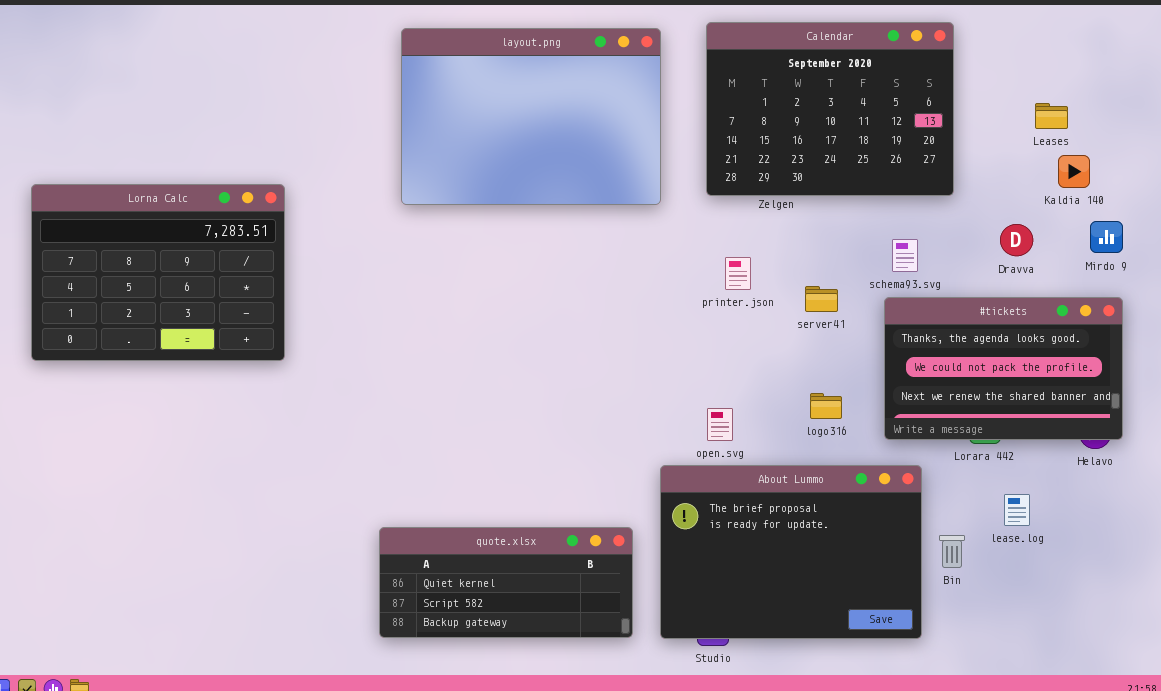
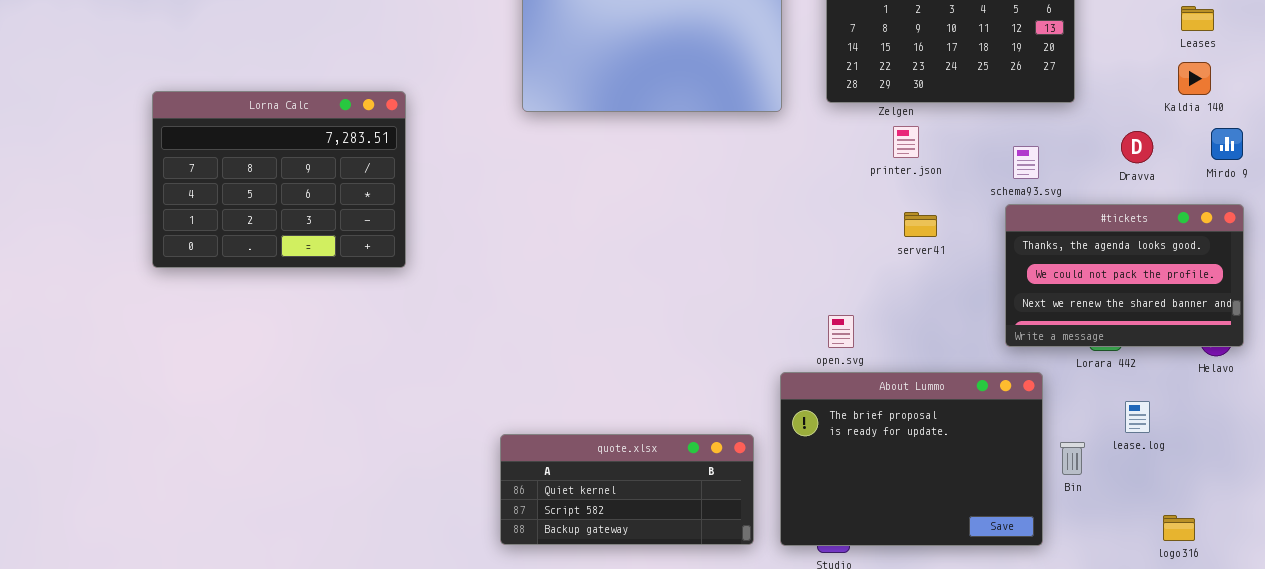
Leases: [1035,103,1068,129] -> [1181,6,1214,31], moved
printer.json: [725,257,751,290] -> [893,126,919,158], moved
server41: [805,286,838,312] -> [904,212,937,237], moved
logo316: [810,393,842,419] -> [1163,515,1195,541], moved

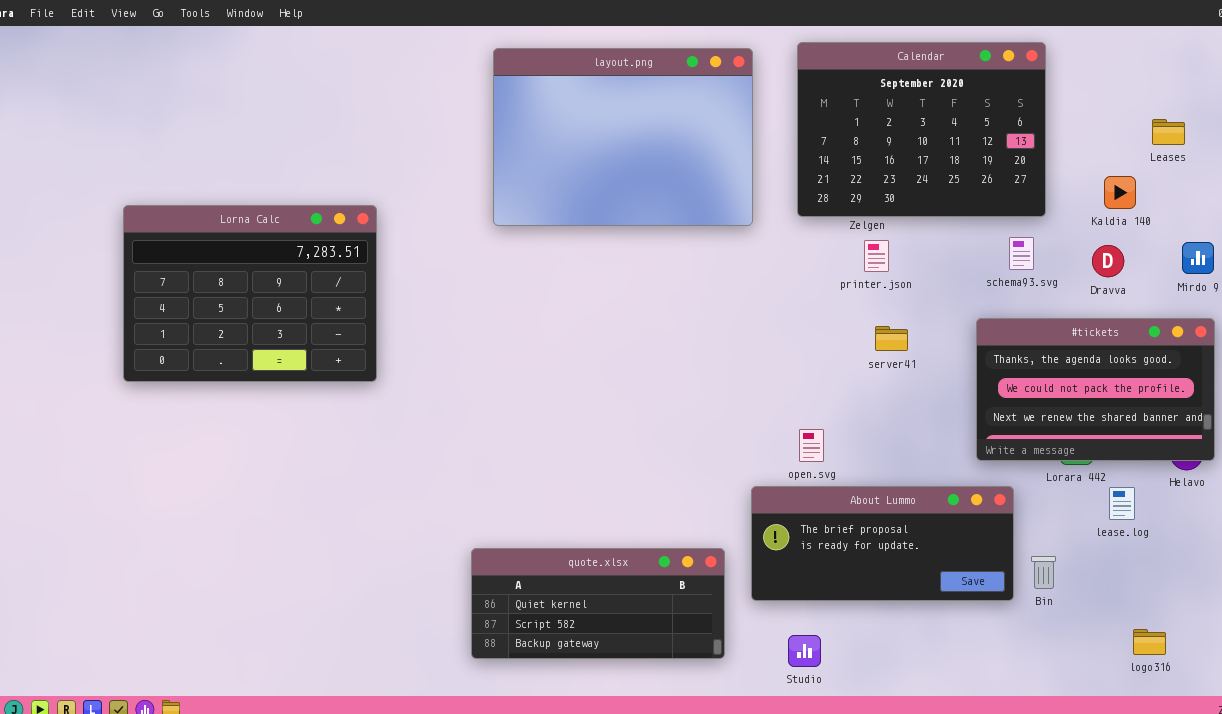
Kaldia 140: [1178,62,1211,95] -> [1104,176,1136,209], moved
schema93.svg: [1013,146,1039,179] -> [1009,237,1034,270], moved
About Lummo: [780,372,1043,546] -> [751,486,1014,601], resized
lease.log: [1125,401,1150,433] -> [1109,487,1135,520], moved

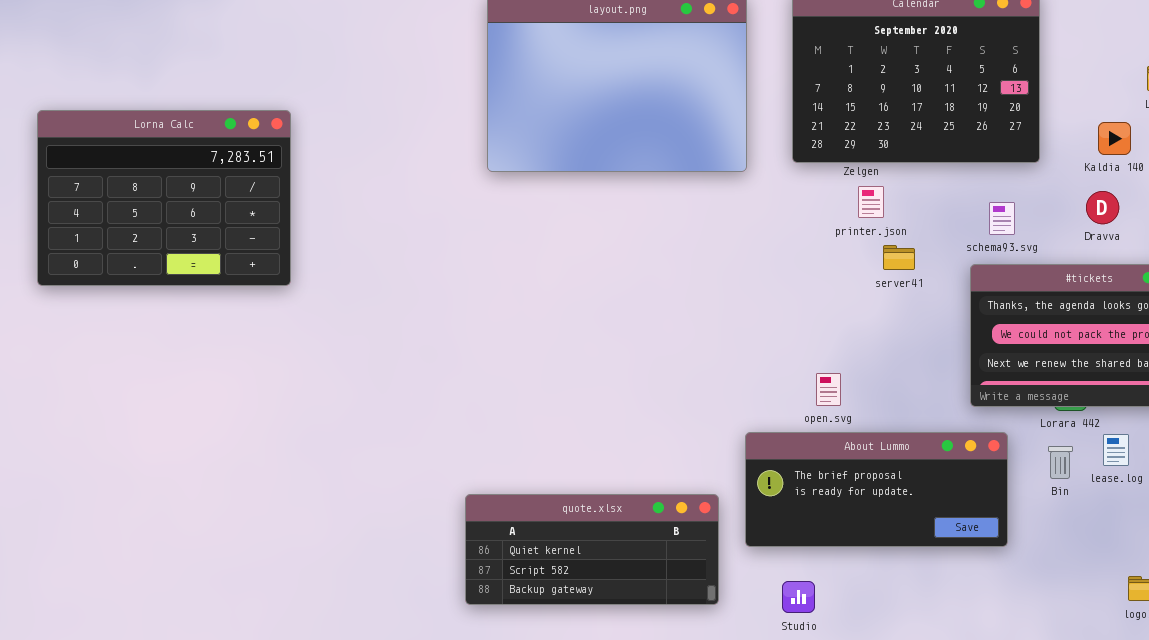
Lorna Calc: [123,205,377,382] -> [37,110,291,286], moved
schema93.svg: [1009,237,1034,270] -> [989,202,1015,235], moved
server41: [875,326,908,351] -> [883,245,915,270], moved
open.svg: [799,429,824,462] -> [816,373,841,406], moved
Bin: [1031,556,1056,589] -> [1048,446,1073,479], moved

